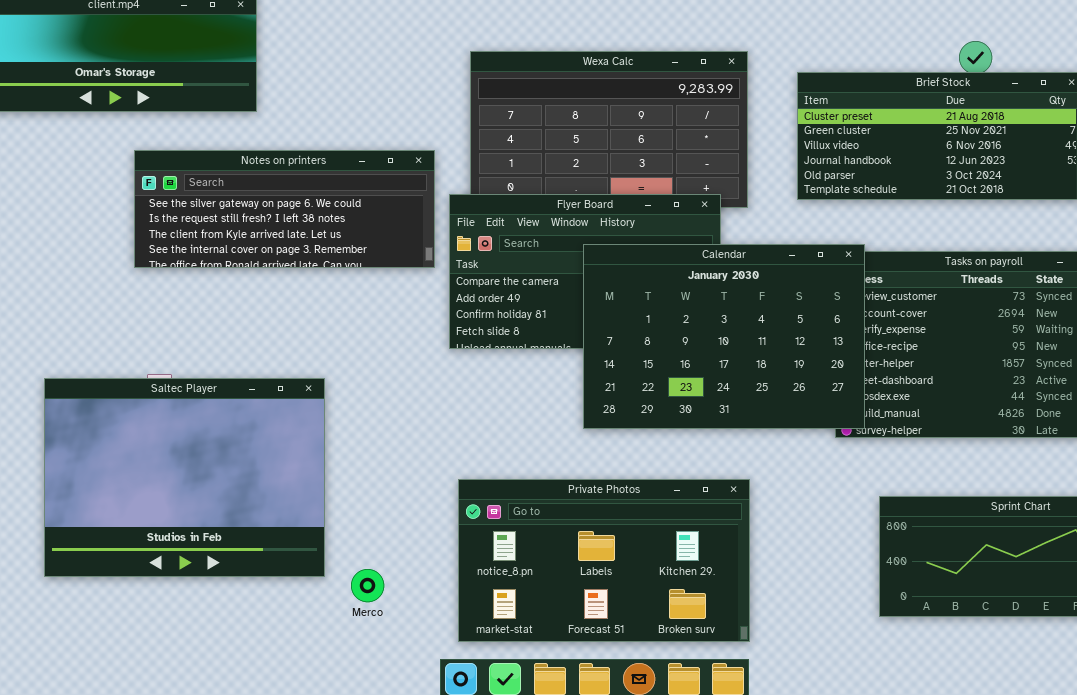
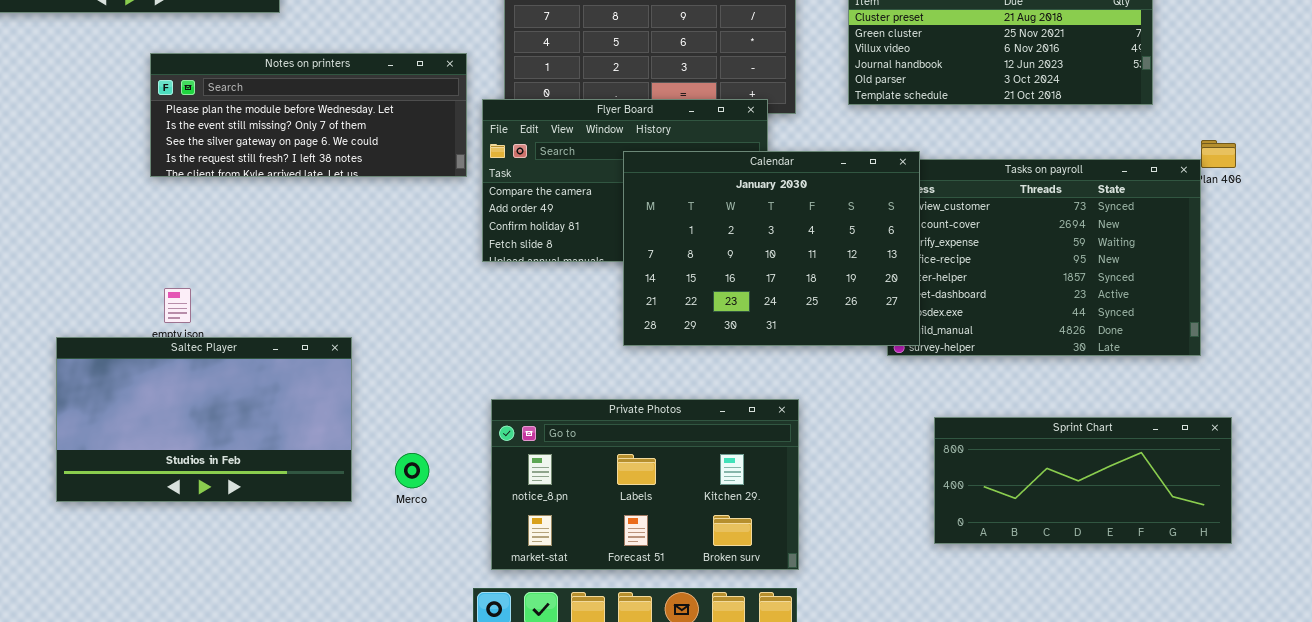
Notes on printers: [134,150,435,268] -> [150,53,467,177], scrolled up 2 rows
Saltec Player: [44,378,325,577] -> [56,337,352,502], resized
Merco: [351,569,384,602] -> [395,453,429,488], moved

